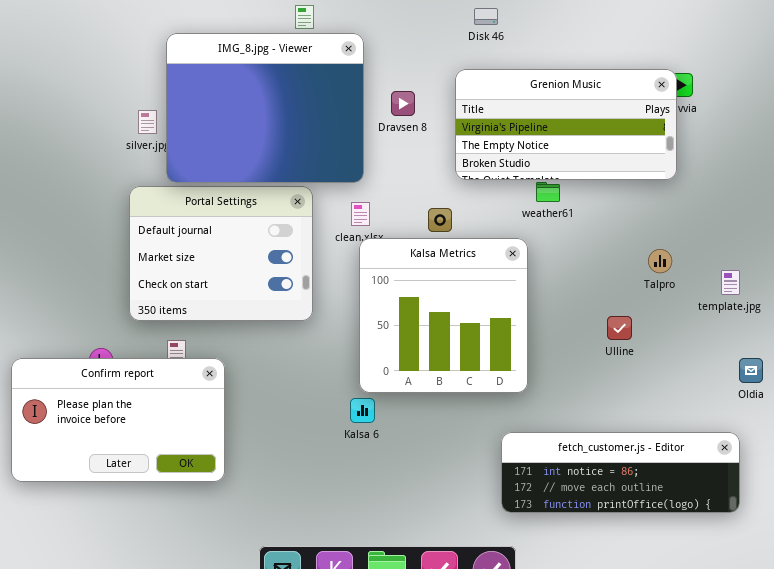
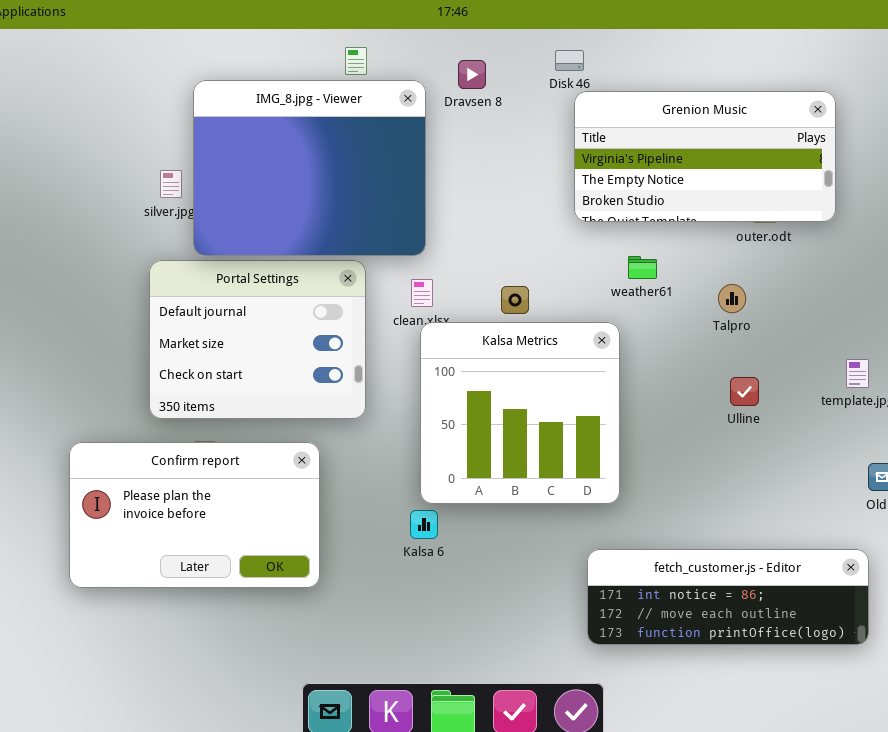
Grenion Music: [455,69,677,180] -> [574,91,836,222], moved
Dravsen 8: [391,91,415,116] -> [458,60,486,89], moved
Talpro: [648,249,672,273] -> [718,284,746,313], moved
Ulline: [607,316,632,340] -> [730,377,759,406], moved
Confirm report: [11,358,225,482] -> [69,442,320,588], moved

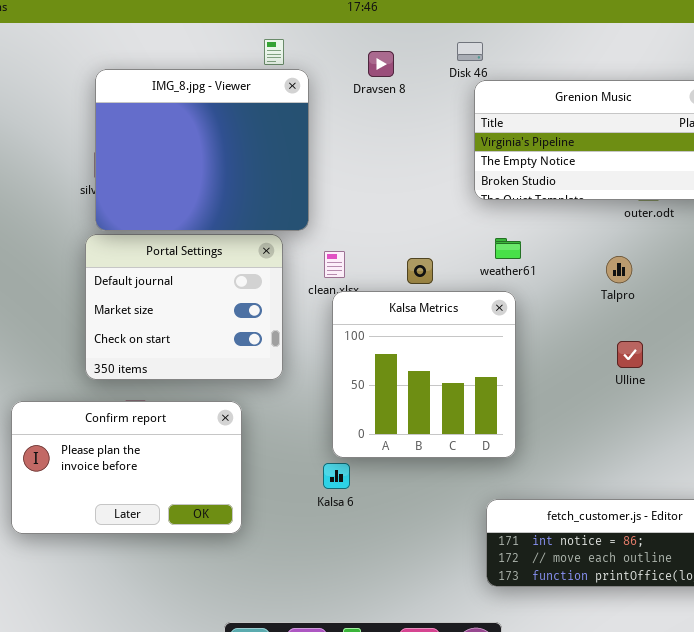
IMG_8.jpg - Viewer: [193,80,426,256] -> [95,69,309,231], moved
weather61: [628,256,657,279] -> [495,238,521,259], moved

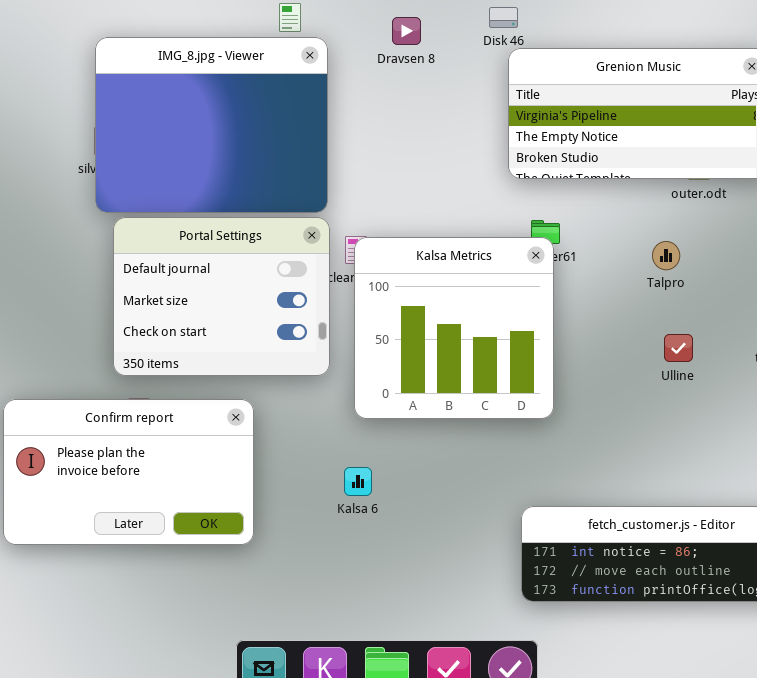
Portal Settings: [85,234,283,380] -> [113,217,330,376], moved
Kalsa Metrics: [332,291,516,458] -> [354,237,554,419], moved

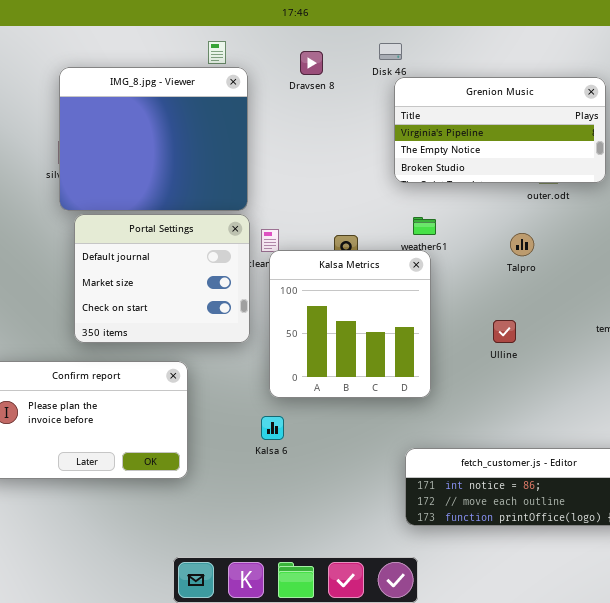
Kalsa Metrics: [354,237,554,419] -> [269,250,431,398], moved
Ulline: [664,334,693,362] -> [493,320,516,343], moved

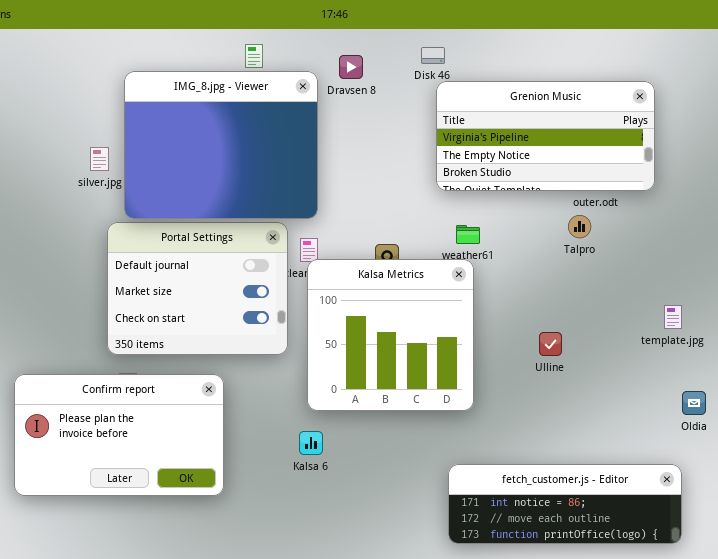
IMG_8.jpg - Viewer: [59,67,248,211] -> [124,71,318,219], moved
Talpro: [510,233,534,256] -> [568,215,591,238], moved

